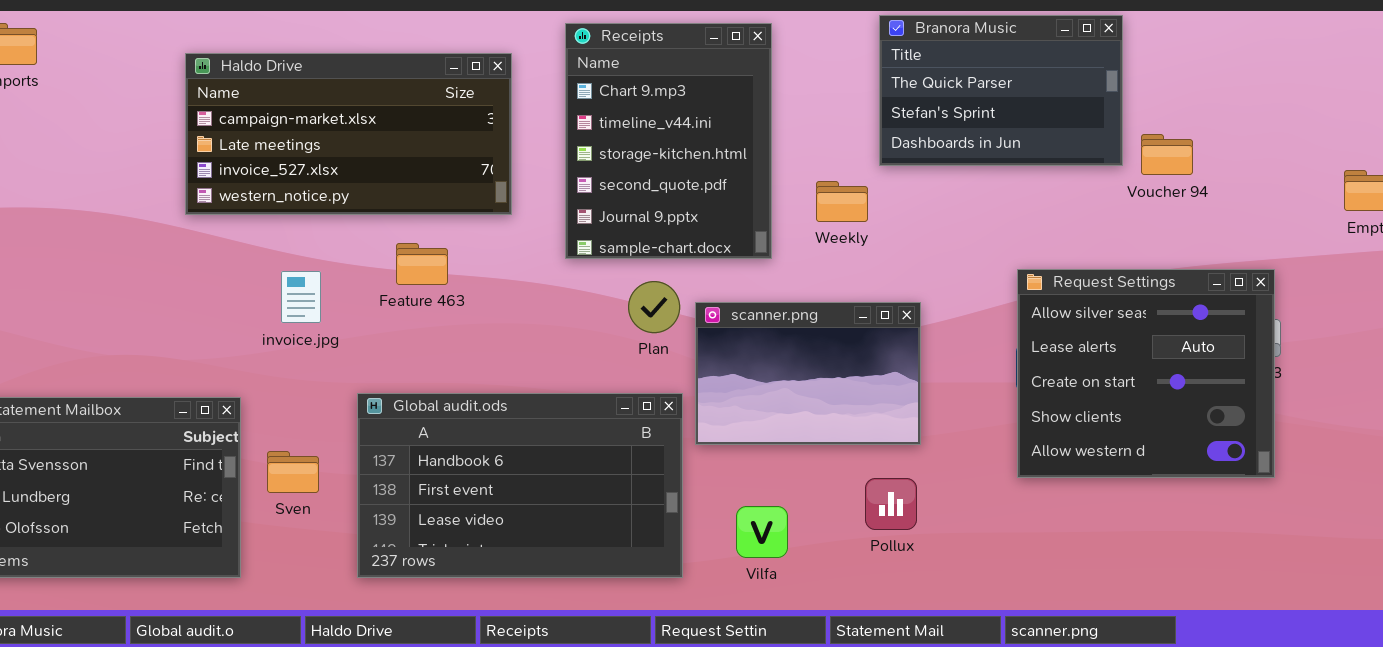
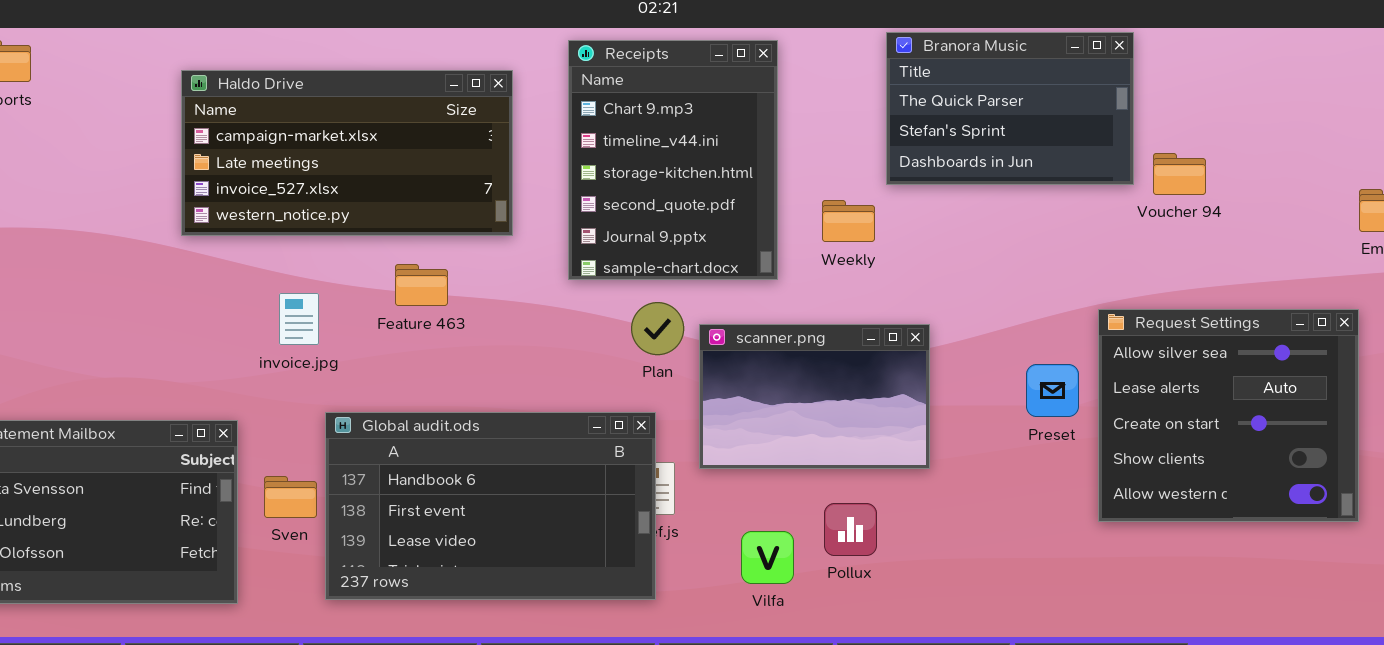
Request Settings: [1017,269,1275,478] -> [1098,309,1359,522], moved
Global audit.ods: [357,393,683,578] -> [325,412,656,600], moved
Pollux: [865,478,917,530] -> [824,503,877,556], moved

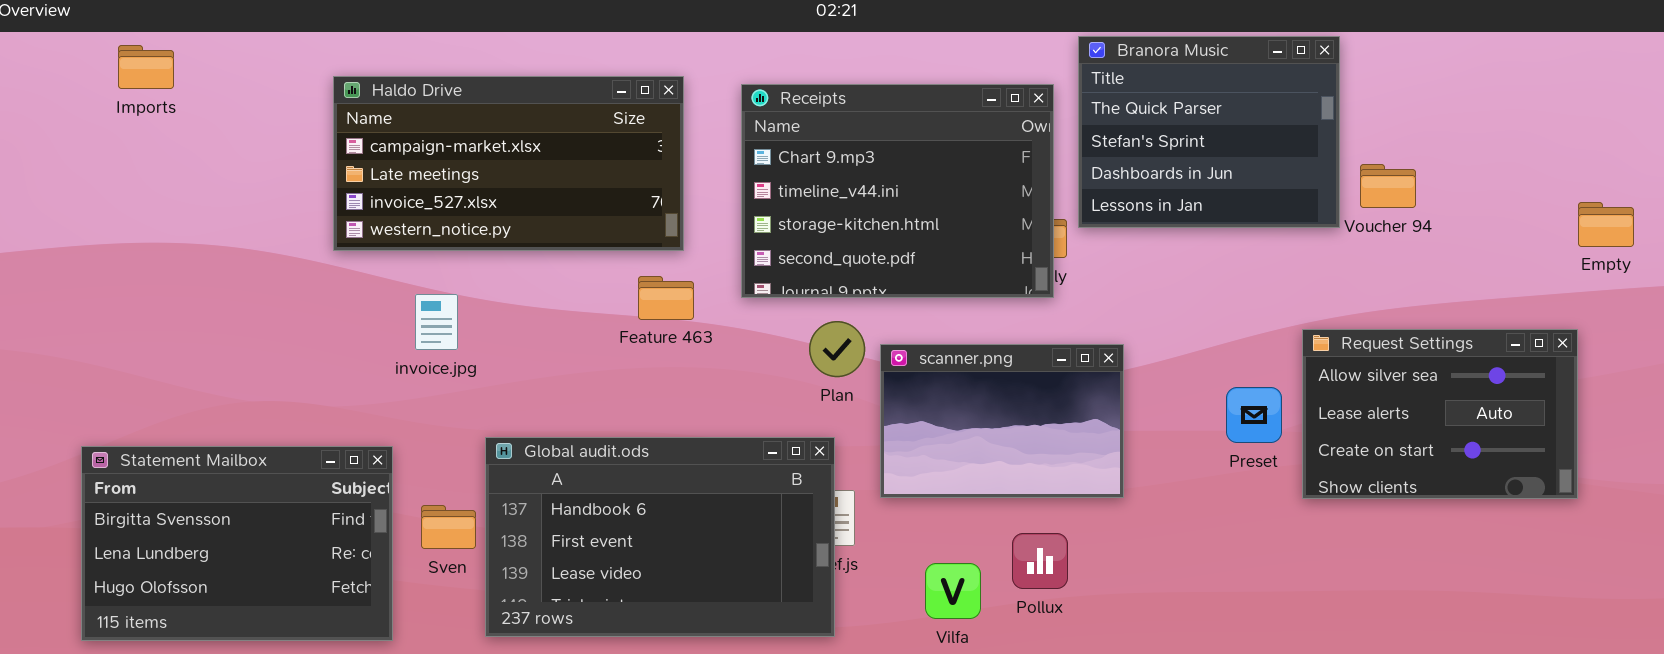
Branora Music: [886,32,1134,185] -> [1078,36,1340,228], resized
Receipts: [568,40,778,280] -> [741,84,1054,298], resized
Feature 463: [395,264,448,306] -> [638,276,694,320], moved
invoice.jpg: [279,293,319,345] -> [415,294,458,350], moved
Request Settings: [1098,309,1359,522] -> [1302,329,1578,499], resized

